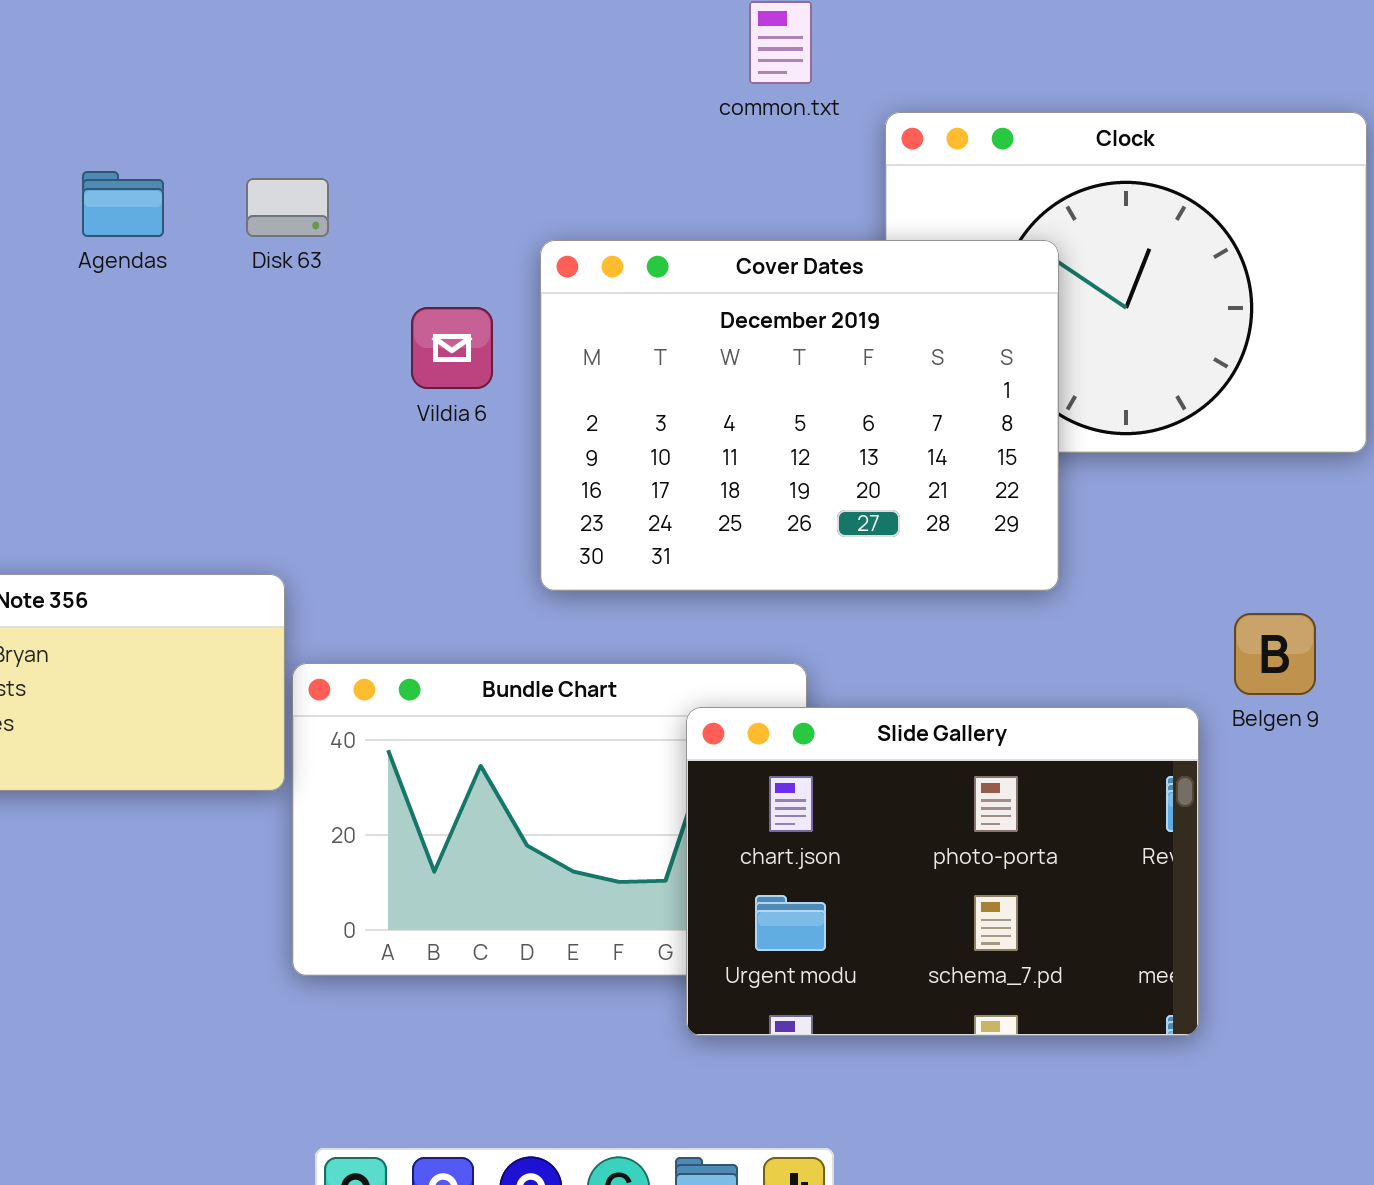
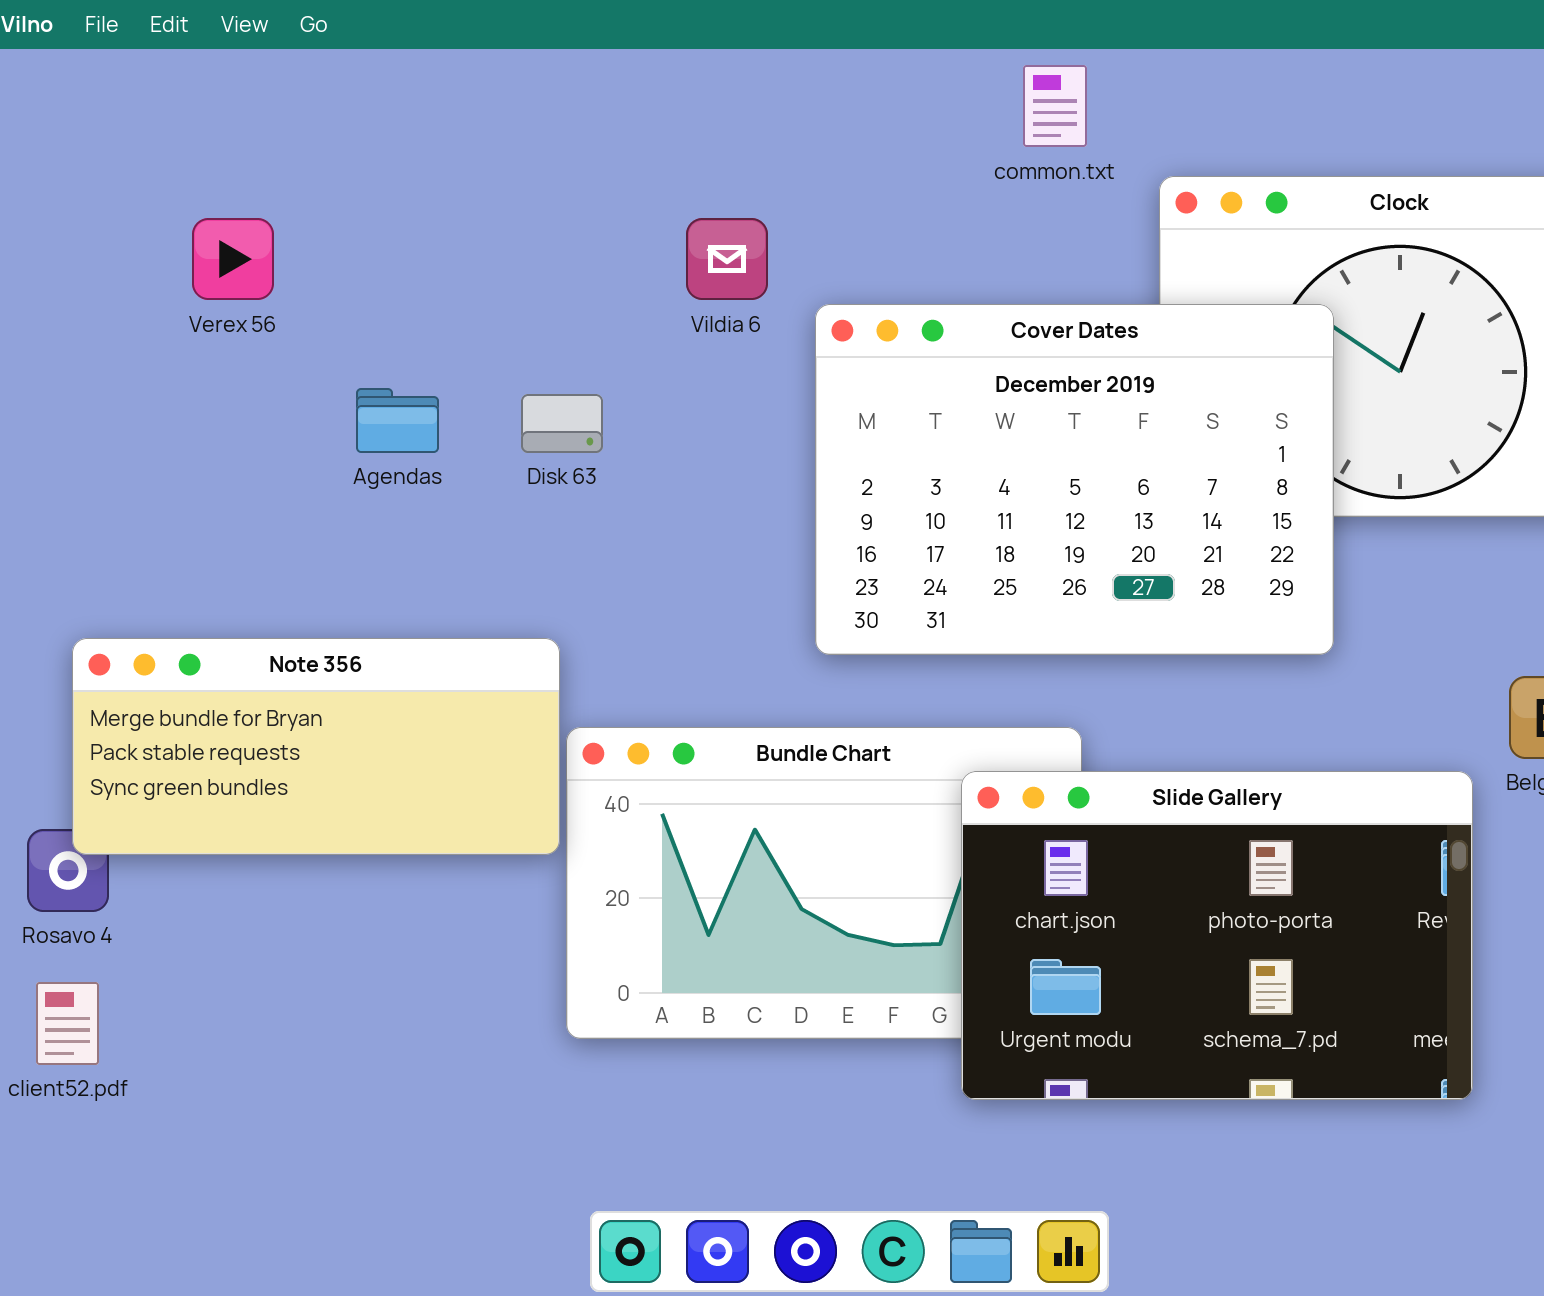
Agendas: [82,171,164,237] -> [356,388,439,453], moved
Disk 63: [246,178,329,237] -> [521,394,603,453], moved
Vildia 6: [411,307,493,389] -> [686,218,768,300], moved

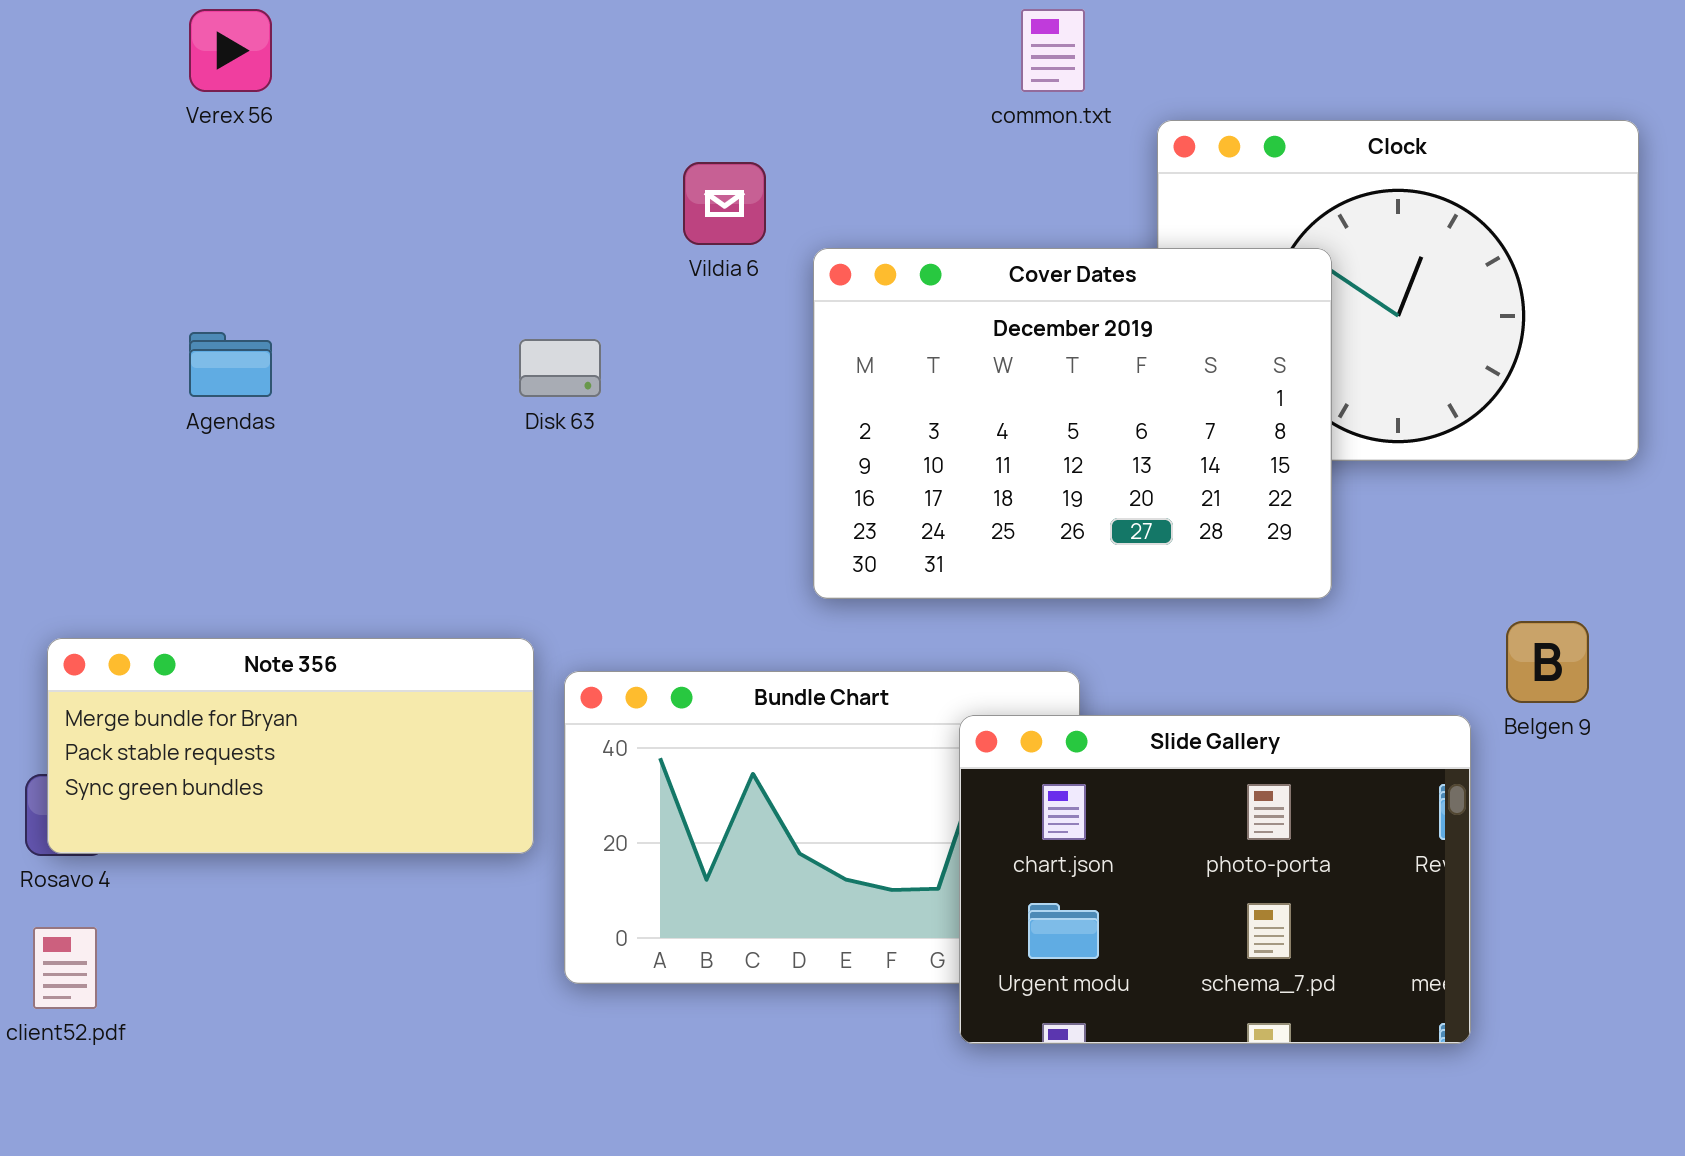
Verex 56: [192,218,274,300] -> [189,9,272,92], moved
Agendas: [356,388,439,453] -> [189,332,272,397], moved
Note 356: [72,638,560,855] -> [47,638,534,854], moved

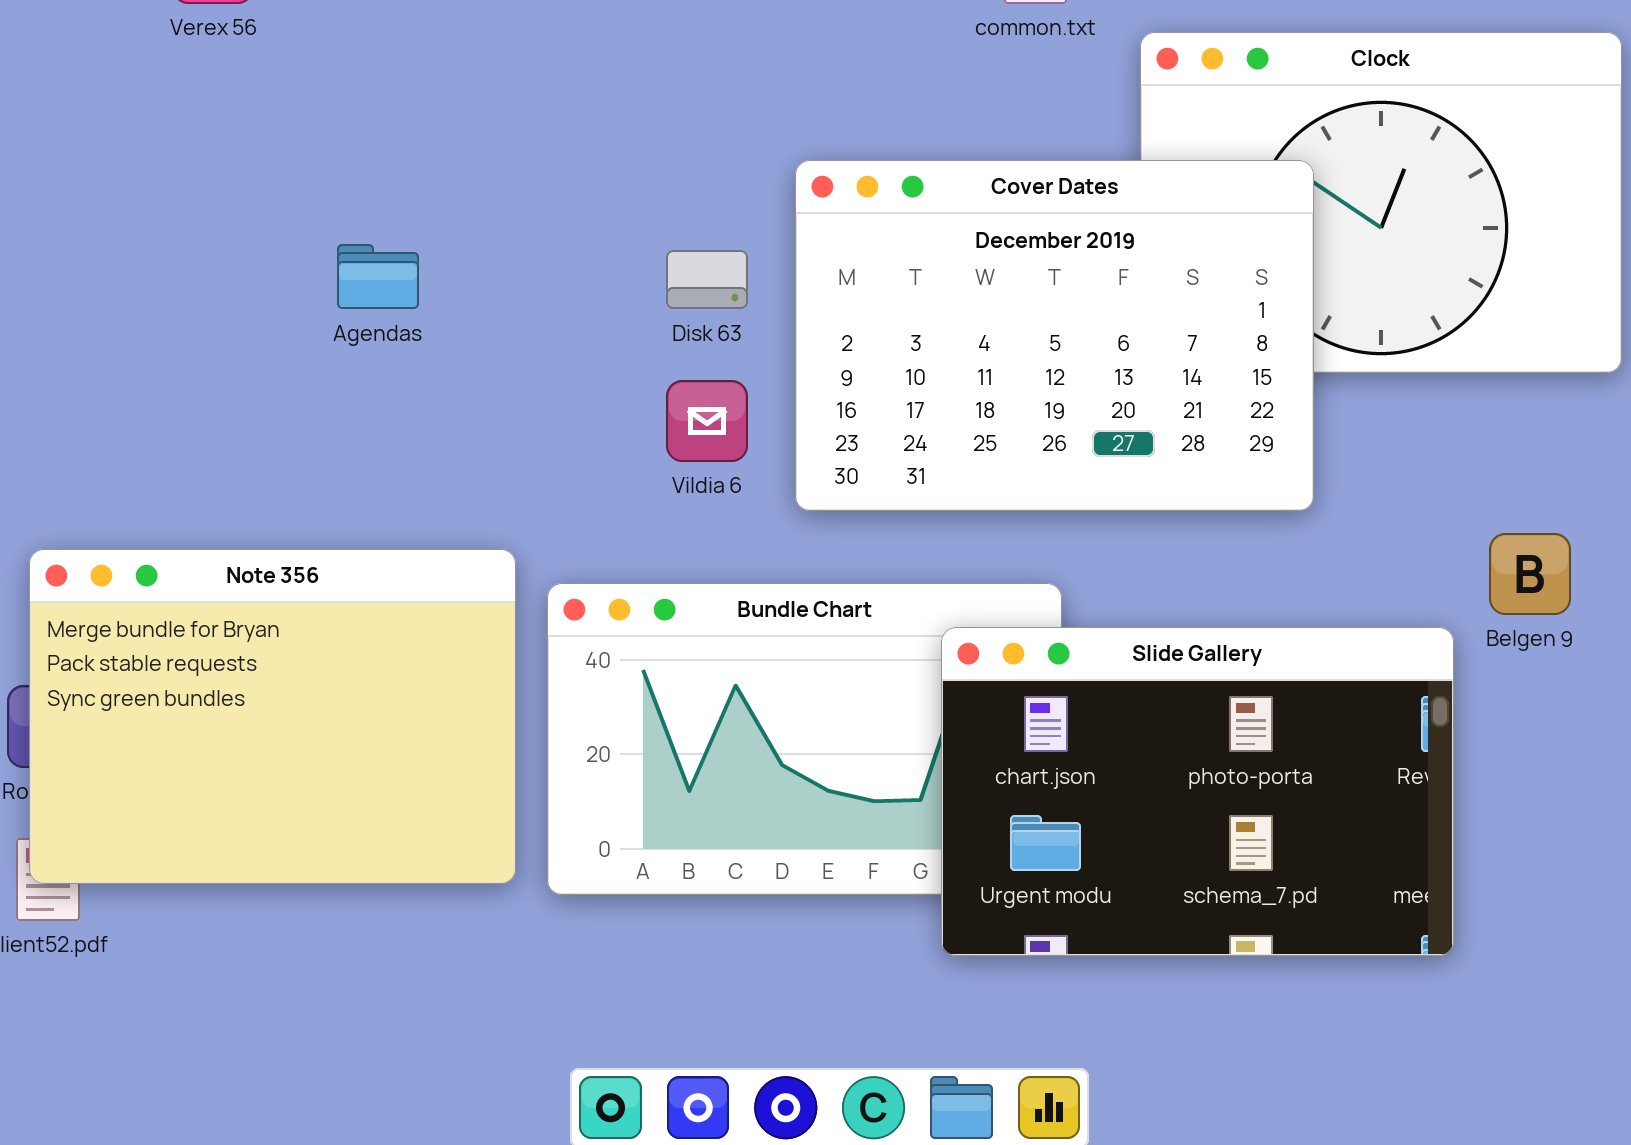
Vildia 6: [683,162,766,245] -> [666,380,748,462], moved
Agendas: [189,332,272,397] -> [337,244,419,309], moved
Disk 63: [519,339,601,397] -> [666,250,748,309], moved
Note 356: [47,638,534,854] -> [29,549,516,884], resized

